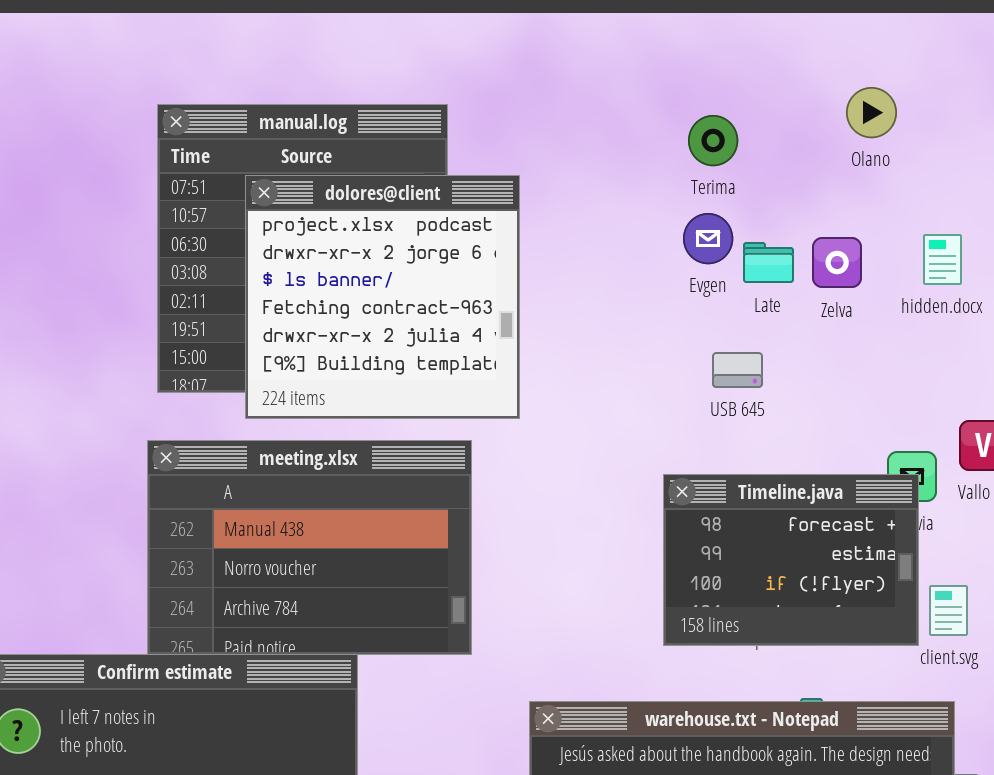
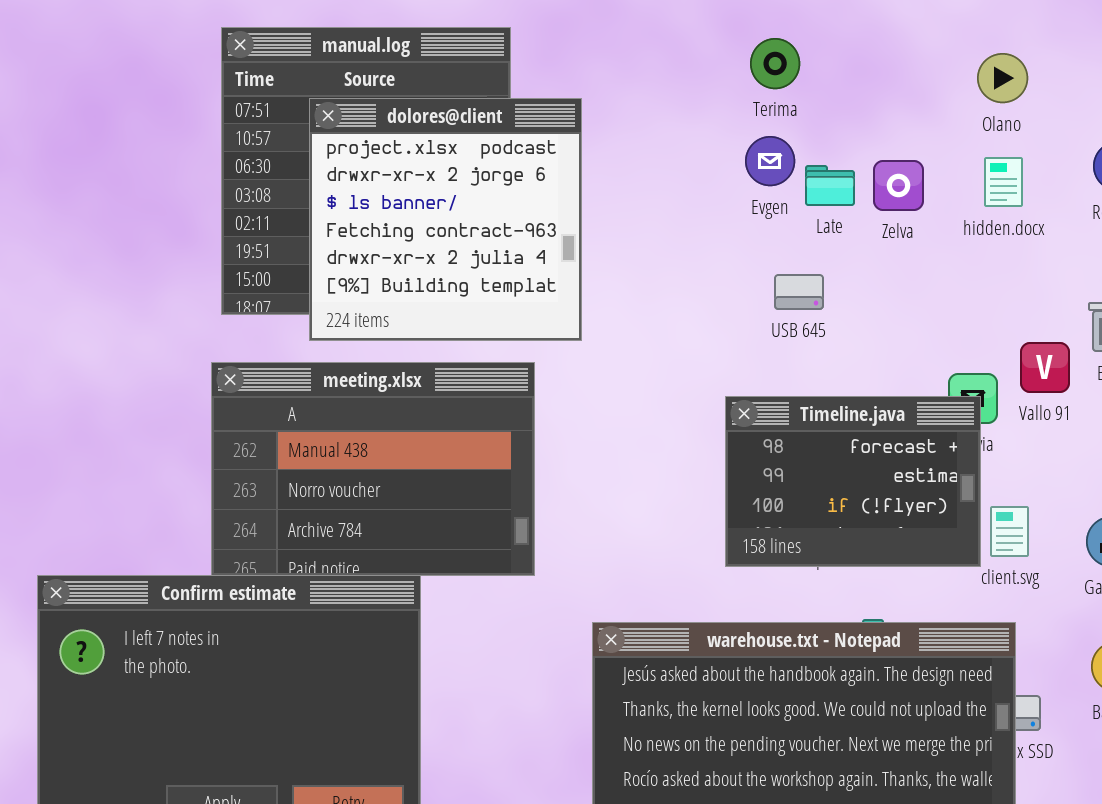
Olano: [846,87,897,138] -> [977,53,1028,103], moved

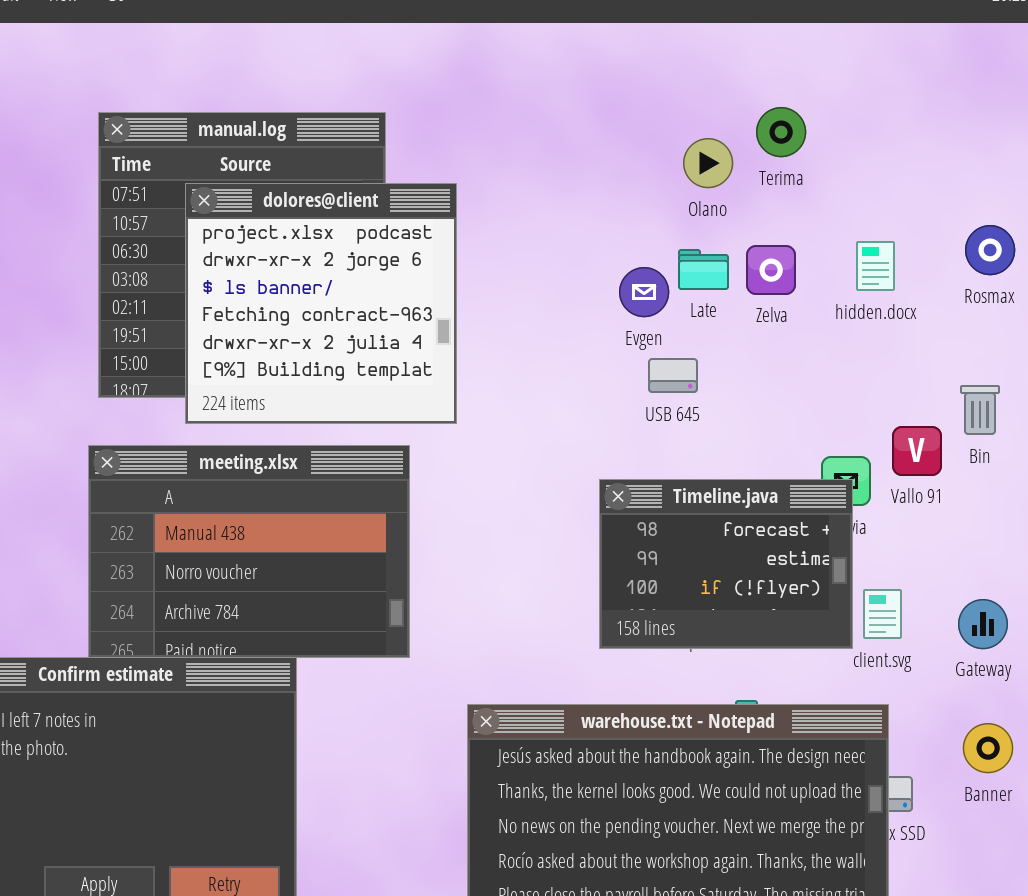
Terima: [750,38,800,89] -> [756,107,806,157], moved
Olano: [977,53,1028,103] -> [683,138,733,188], moved
Evgen: [745,136,795,186] -> [619,267,669,317], moved

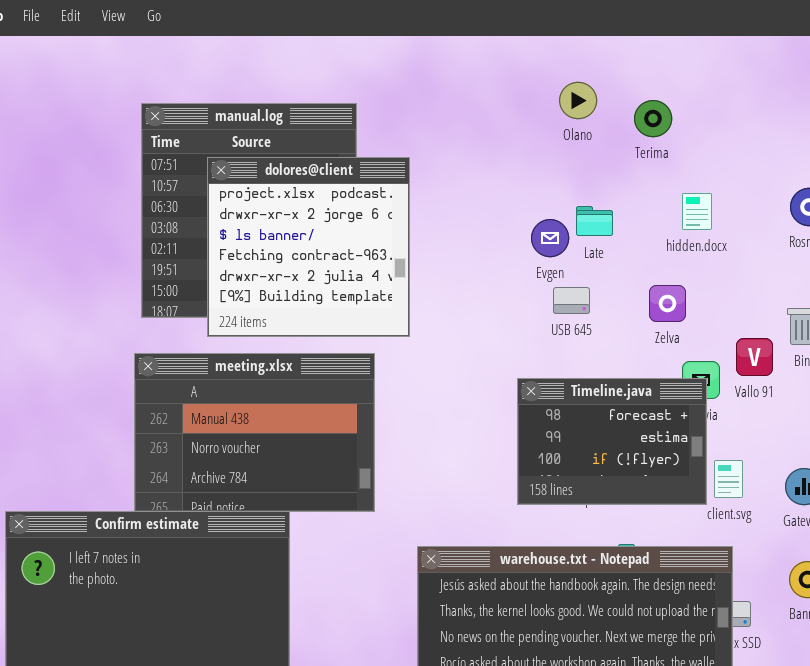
Olano: [683,138,733,188] -> [559,82,597,119], moved
hidden.docx: [856,241,895,291] -> [682,193,712,230], moved
Zelva: [746,245,796,295] -> [649,285,686,322], moved

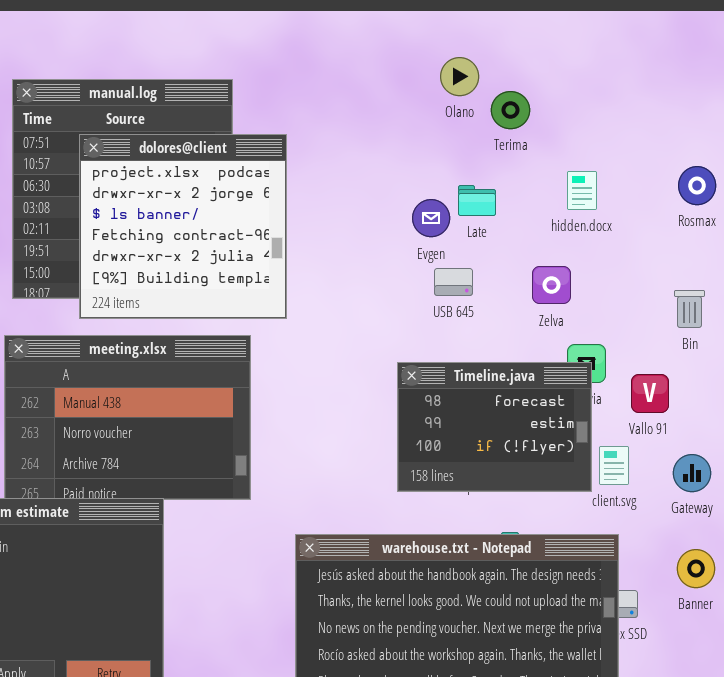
Terima: [634,100,672,137] -> [491,91,530,129], moved
Vallo 91: [736,338,773,376] -> [631,374,669,413], moved

